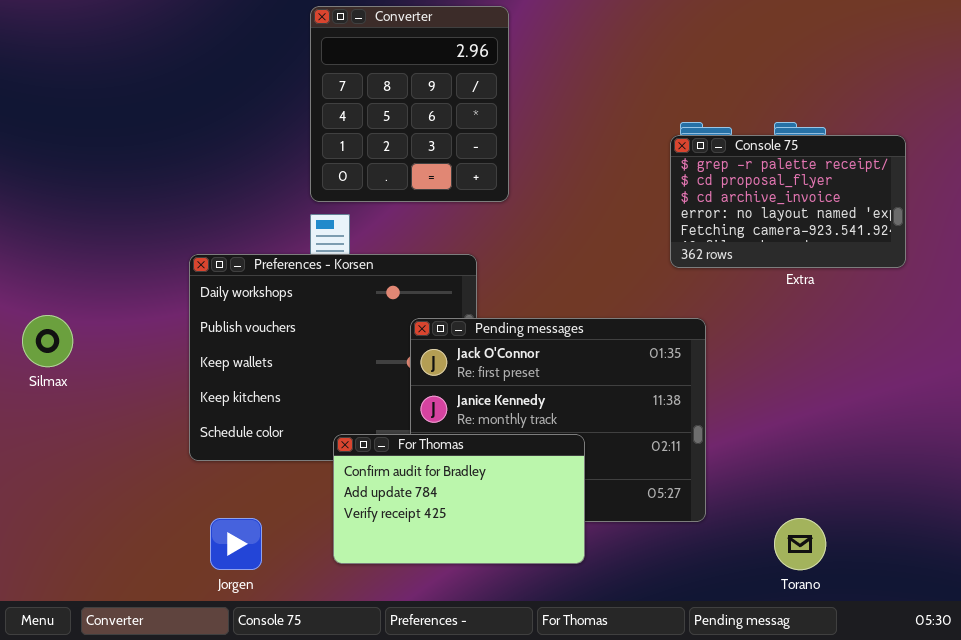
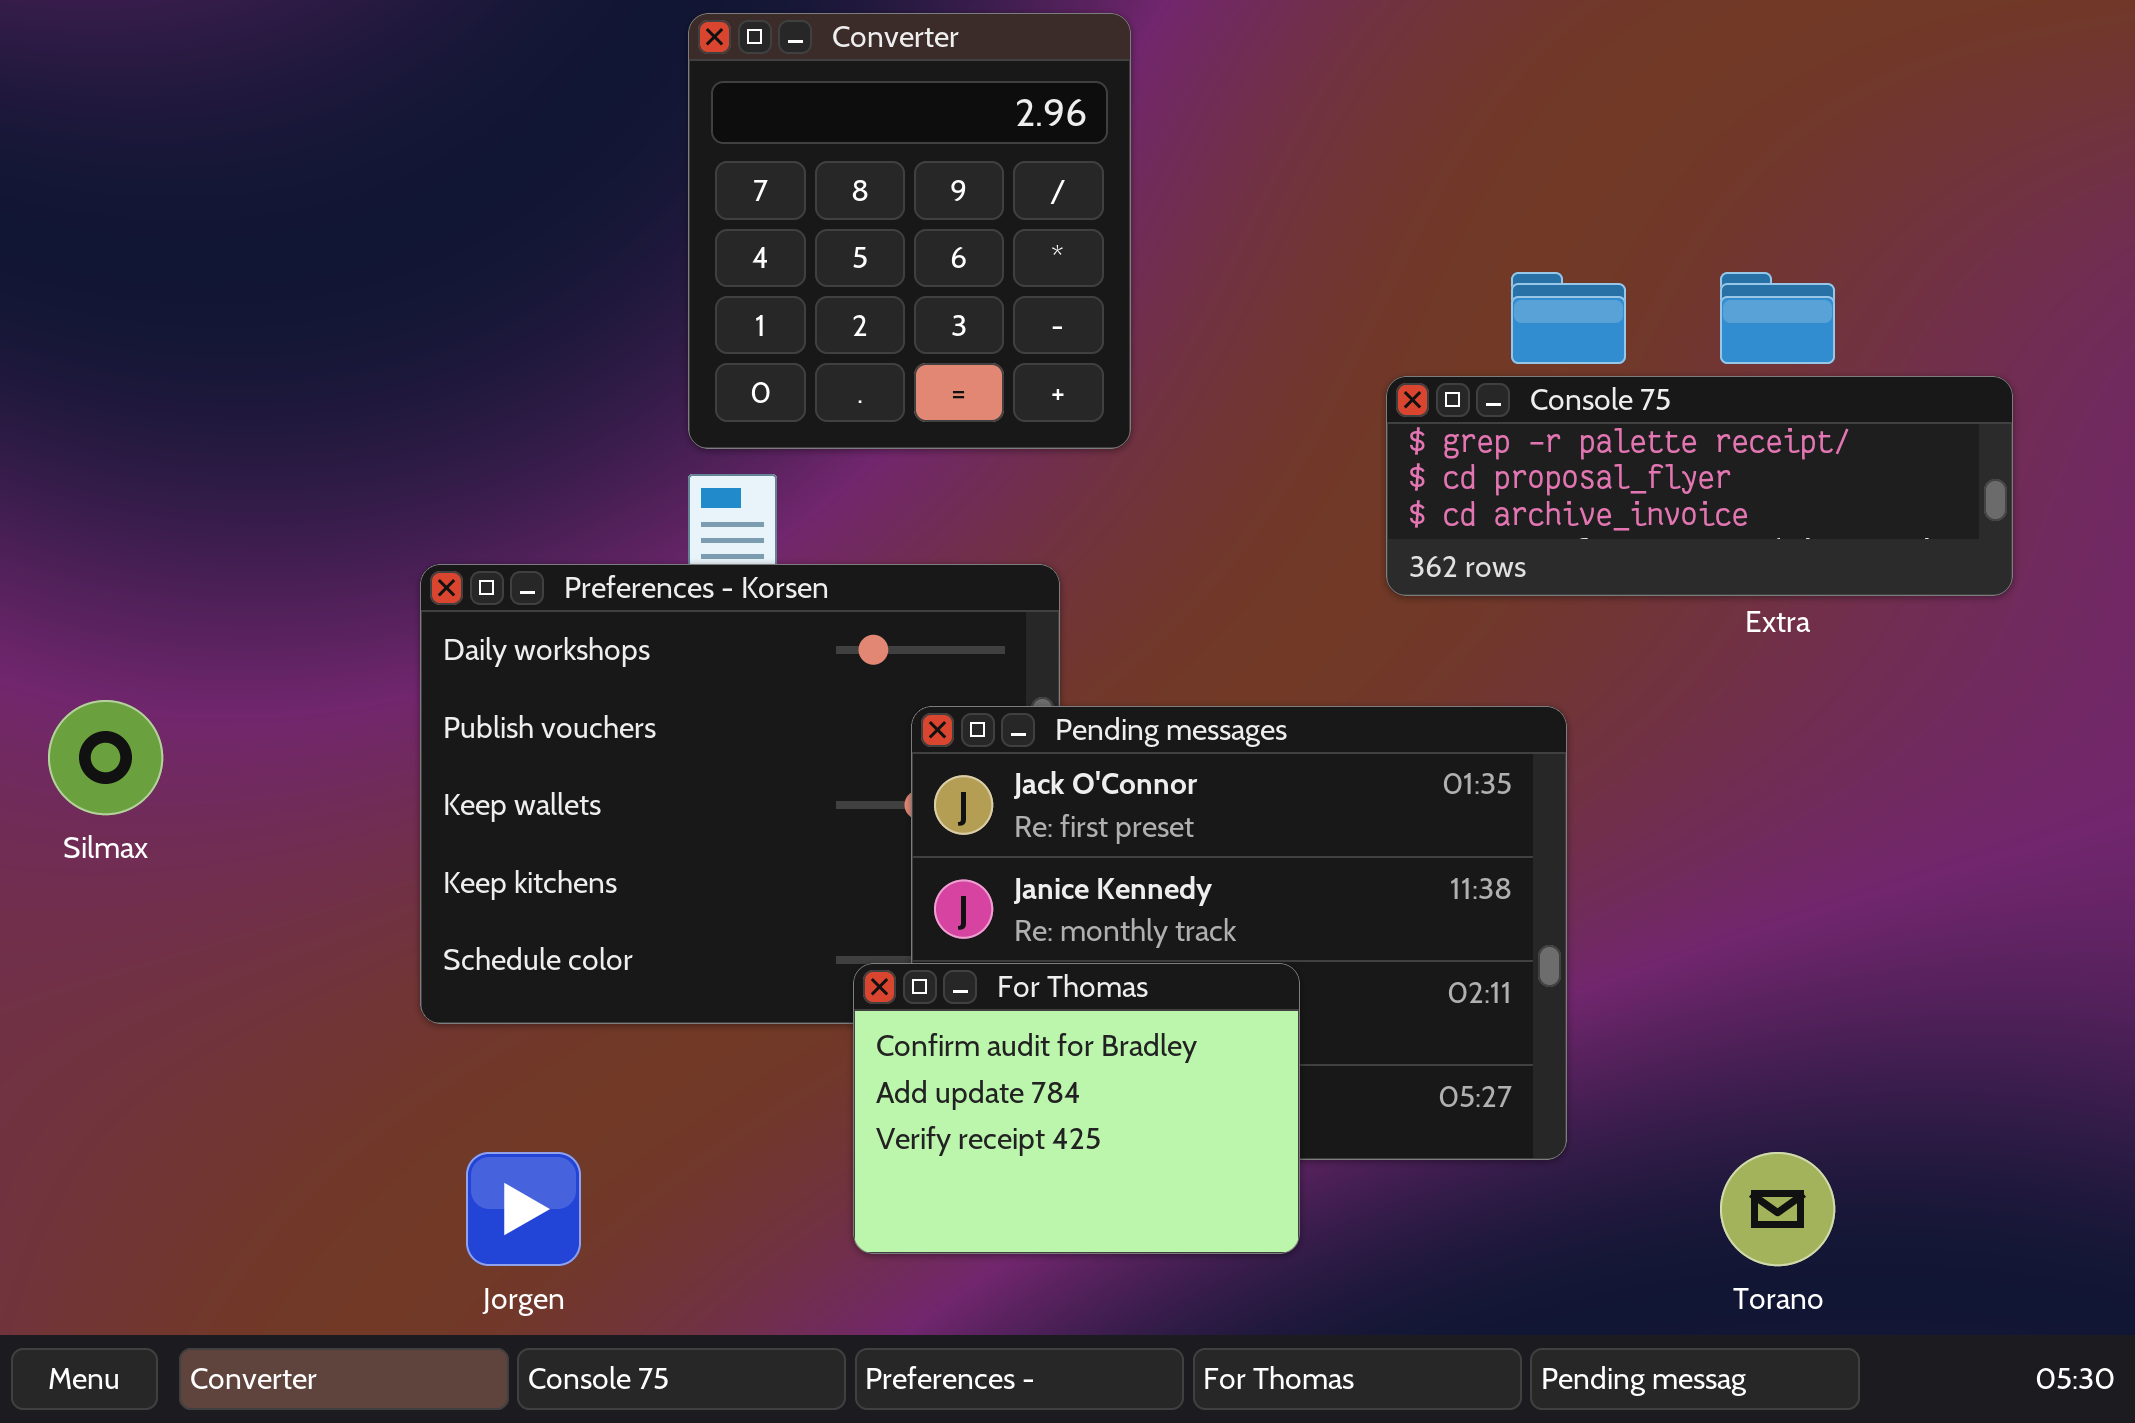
Console 75: [670,135,906,268] -> [1386,376,2013,596], resized
For Thomas: [333,434,585,564] -> [853,963,1300,1254], resized

